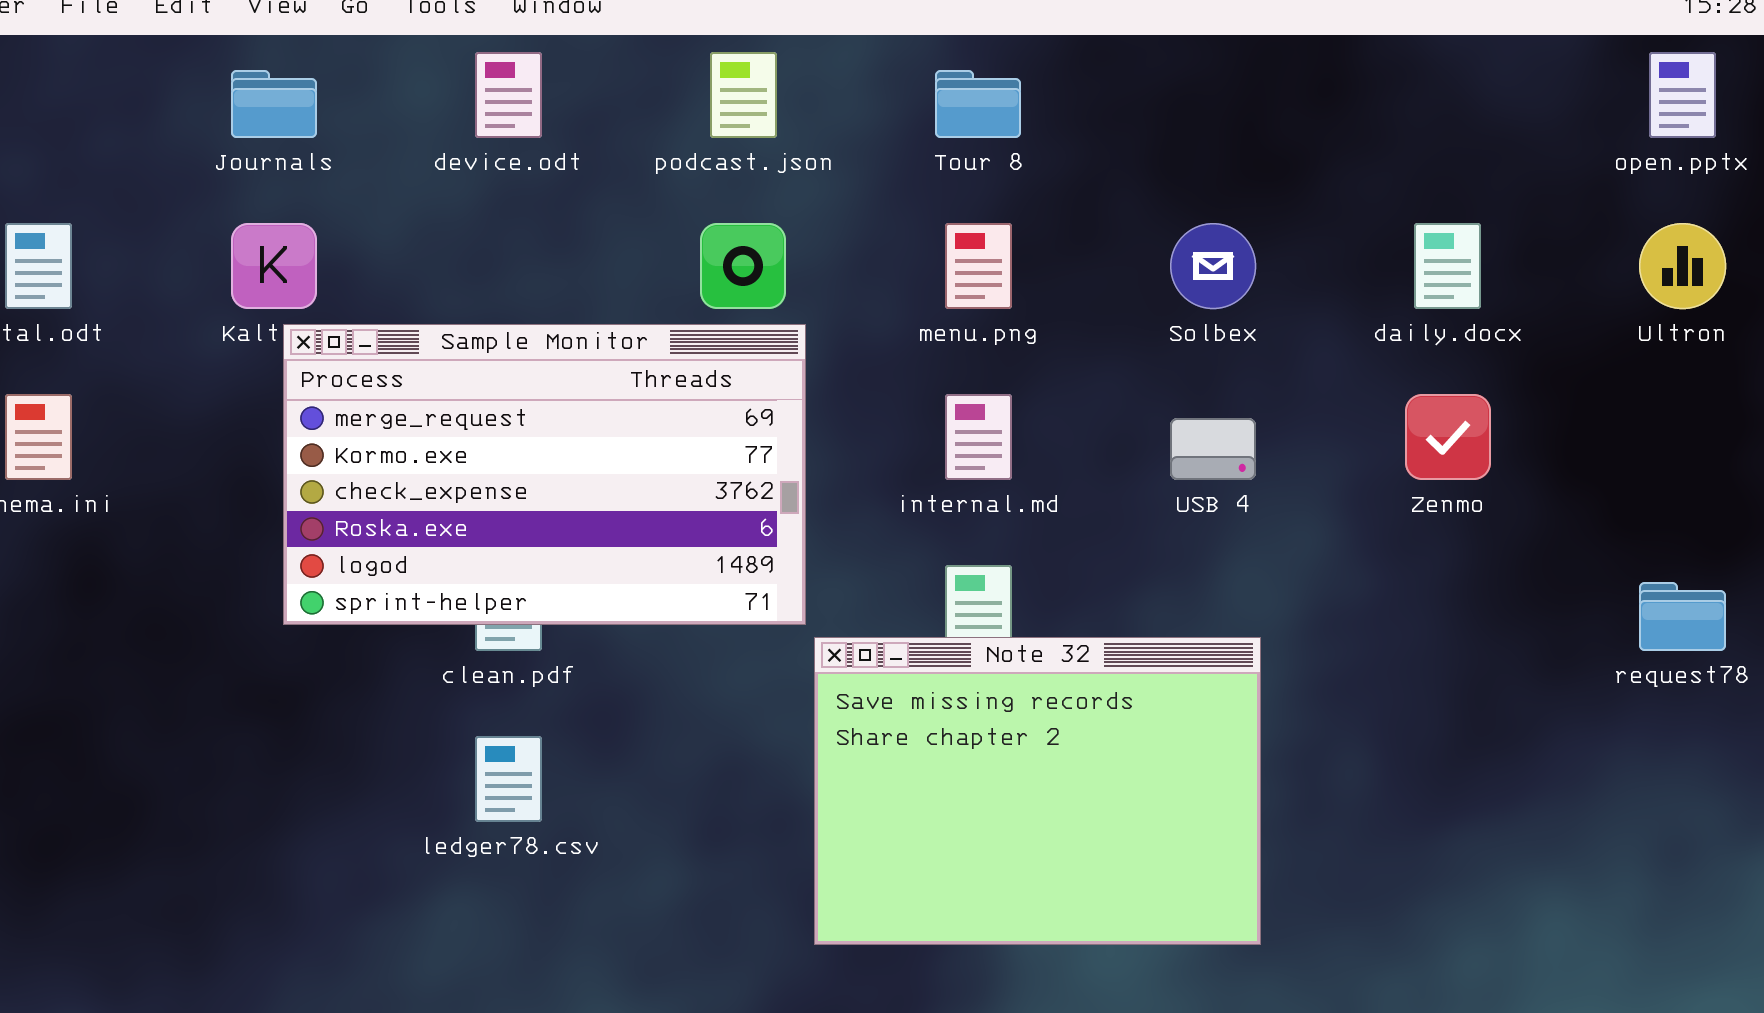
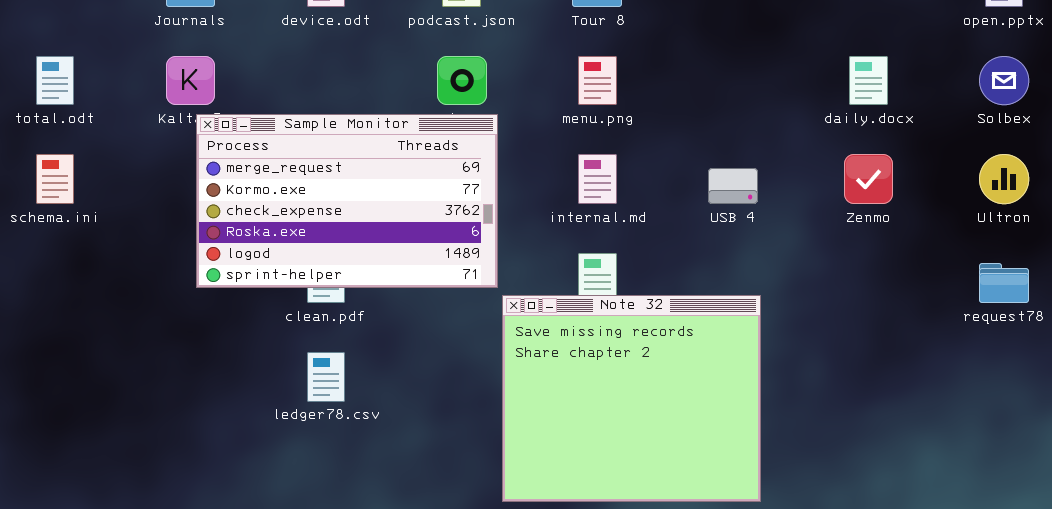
Solbex: [1170,223,1256,309] -> [979,56,1029,105], moved
Ultron: [1639,223,1726,309] -> [979,154,1029,204], moved
Note 32: [814,637,1261,945] -> [502,295,761,502], resized

